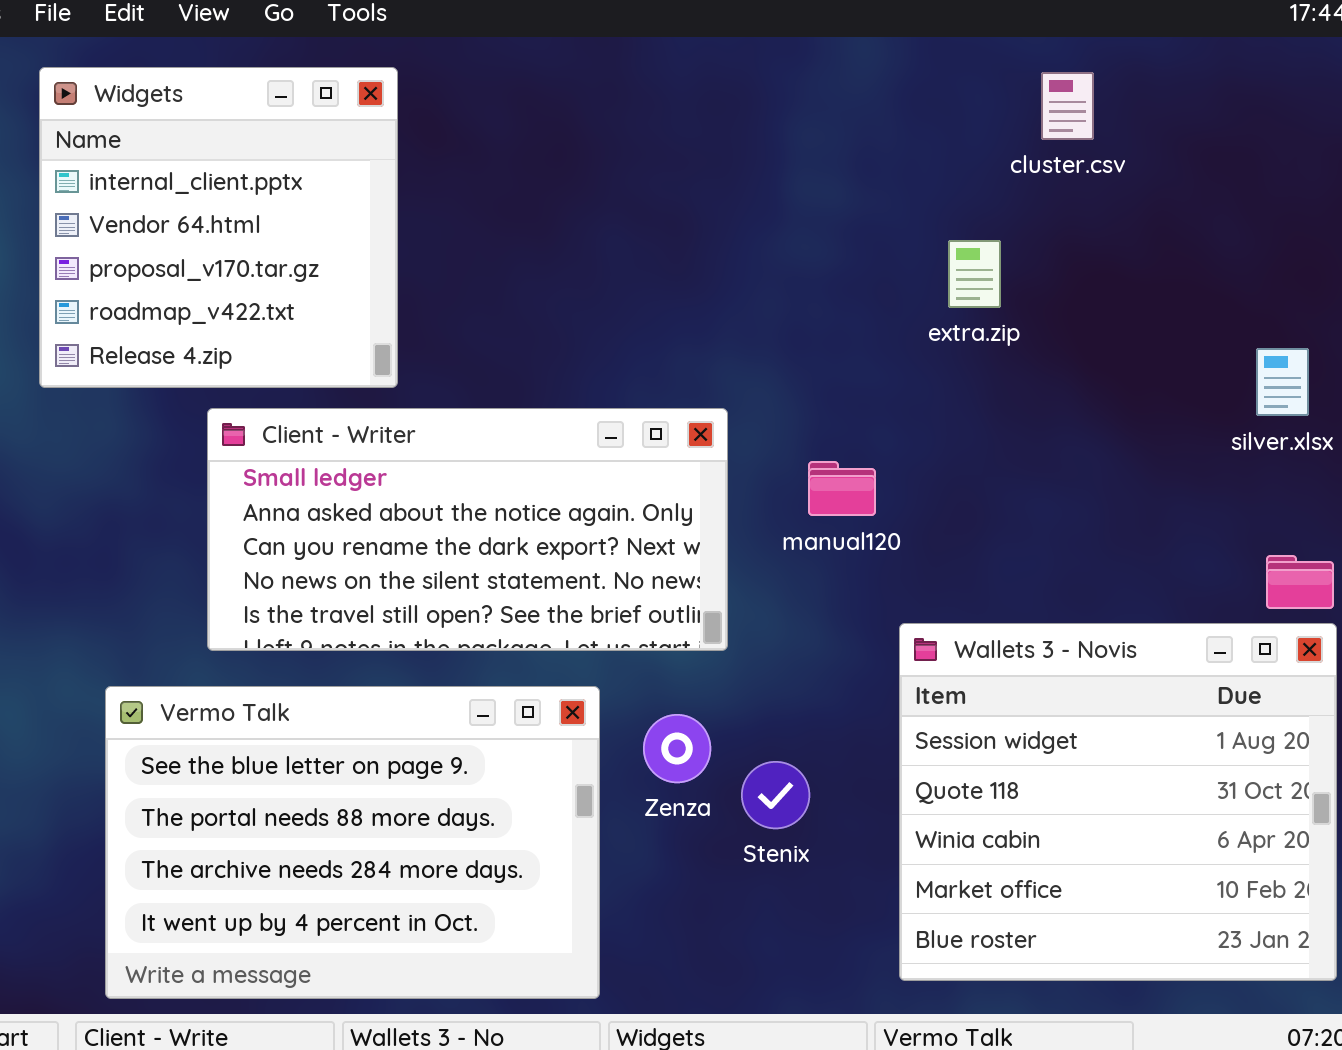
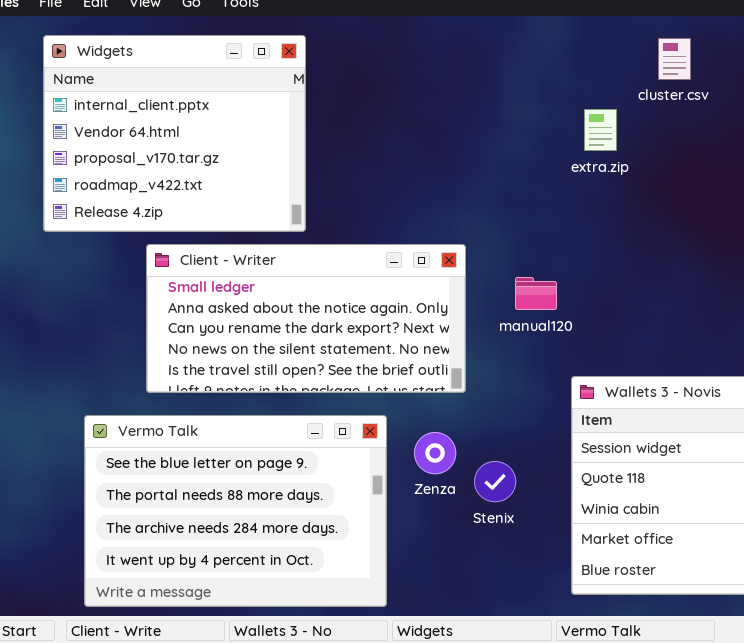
Widgets: [39,67,398,388] -> [43,35,306,232], resized
extra.zip: [948,240,1001,308] -> [584,109,617,151], moved

